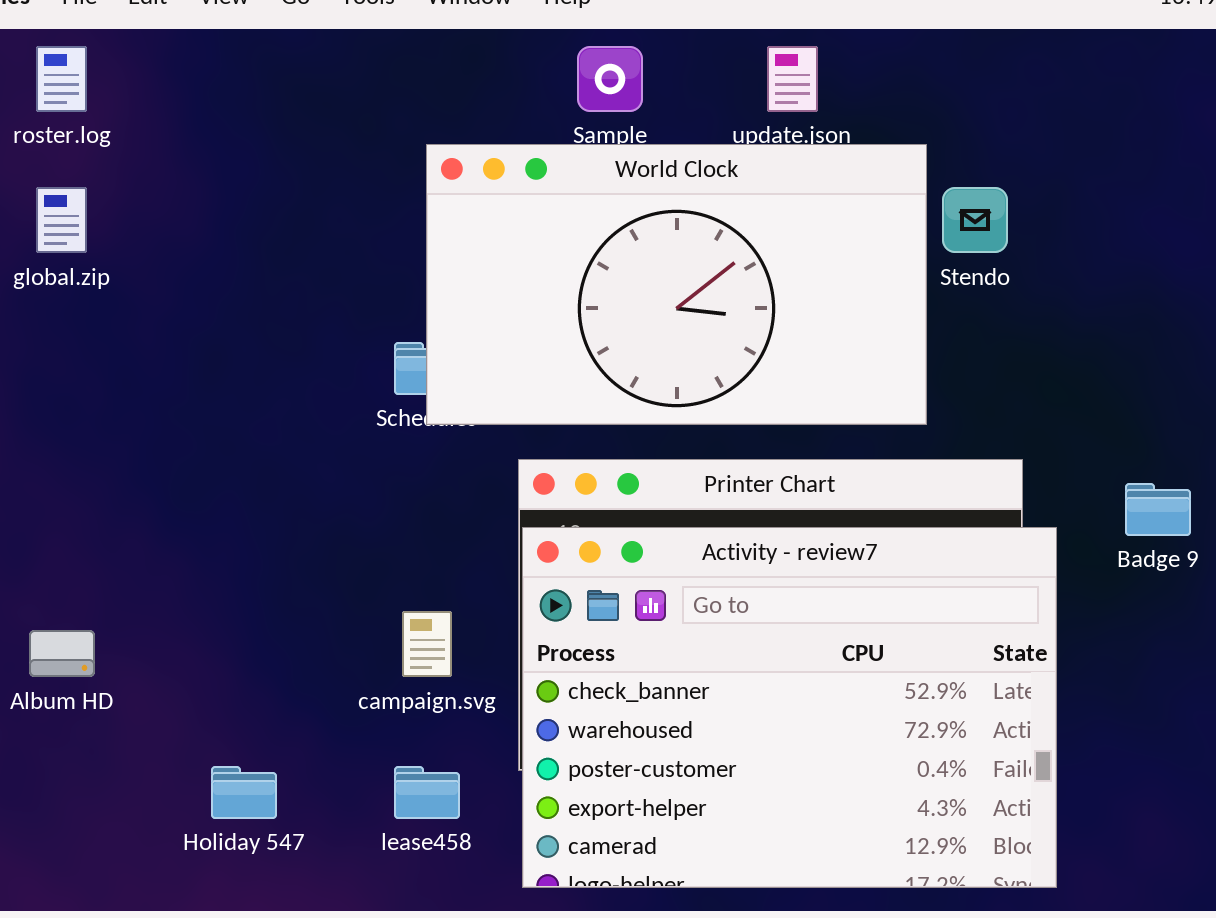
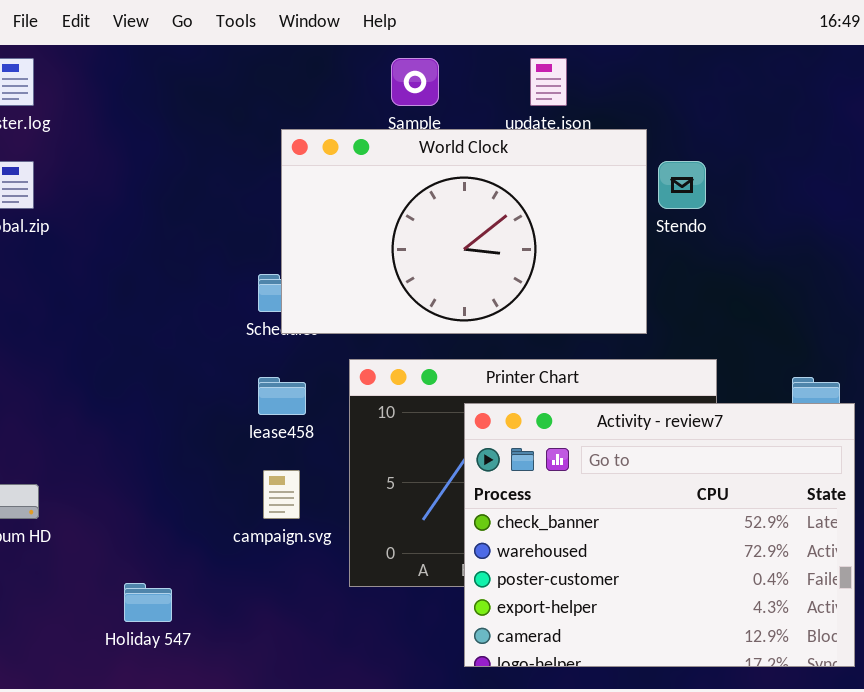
Activity - review7: [522,527,1057,888] -> [464,403,855,667], moved
lease458: [394,766,460,819] -> [258,377,306,415], moved

